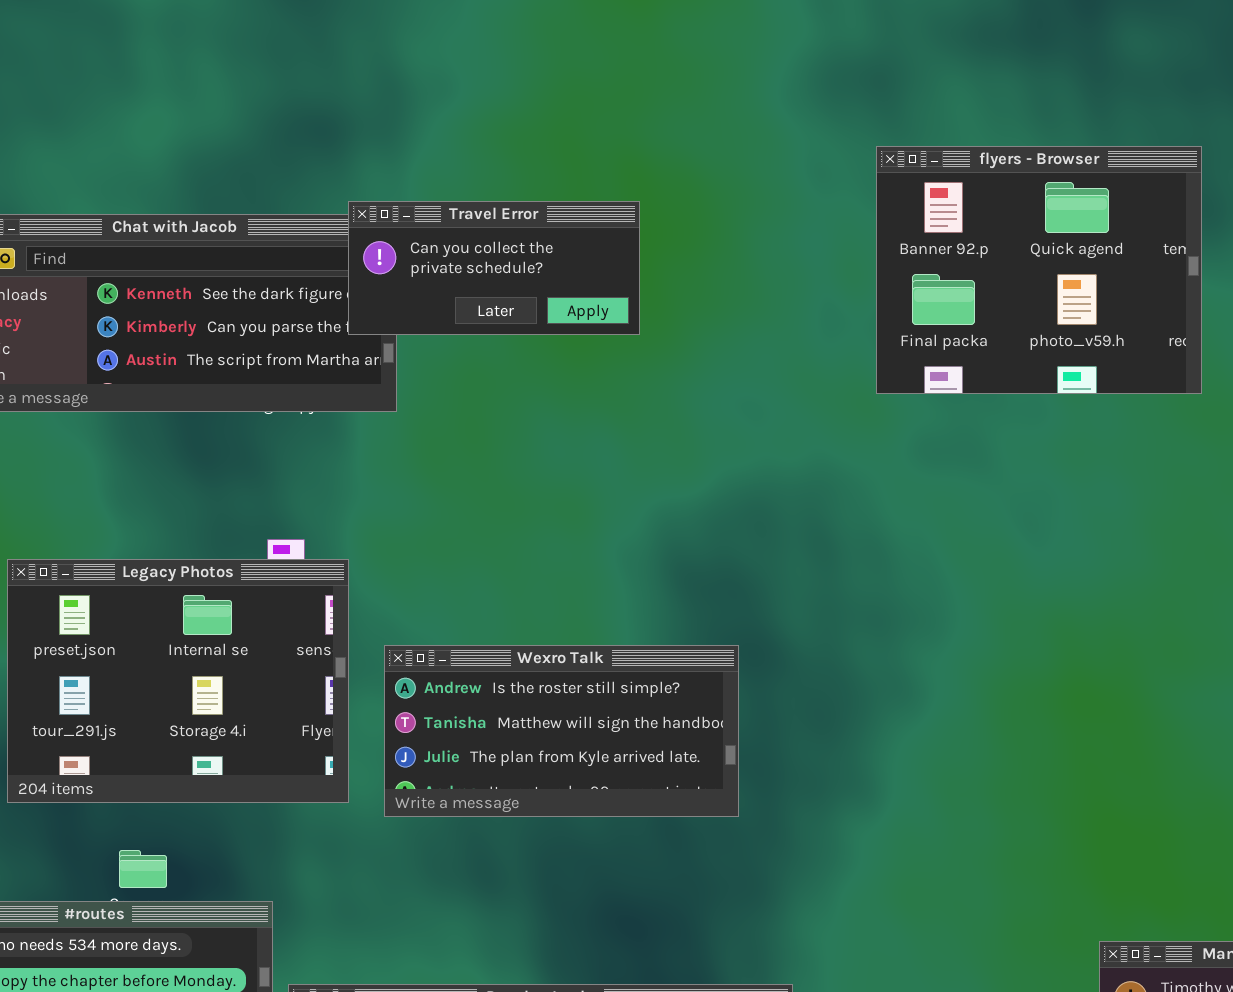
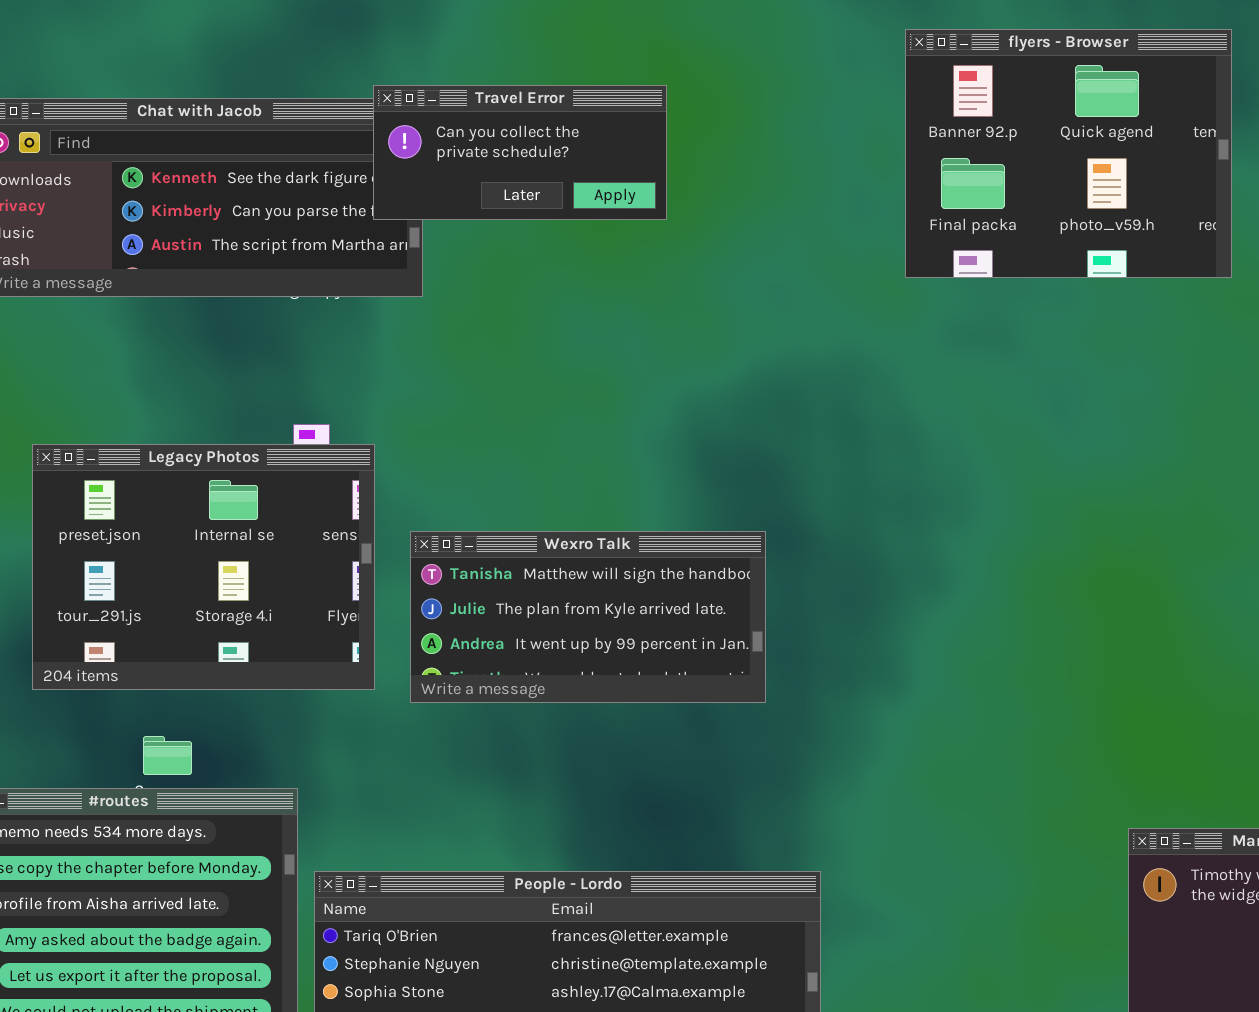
Wexro Talk: [384,645,739,817] -> [410,531,766,703], scrolled down 1 row

